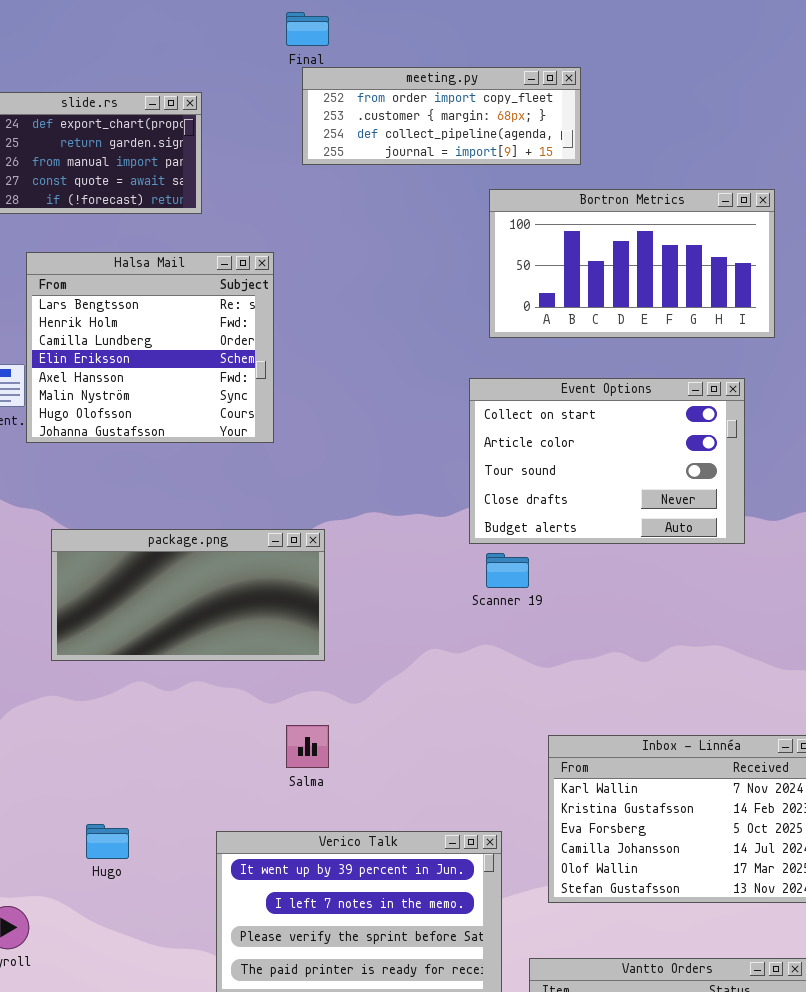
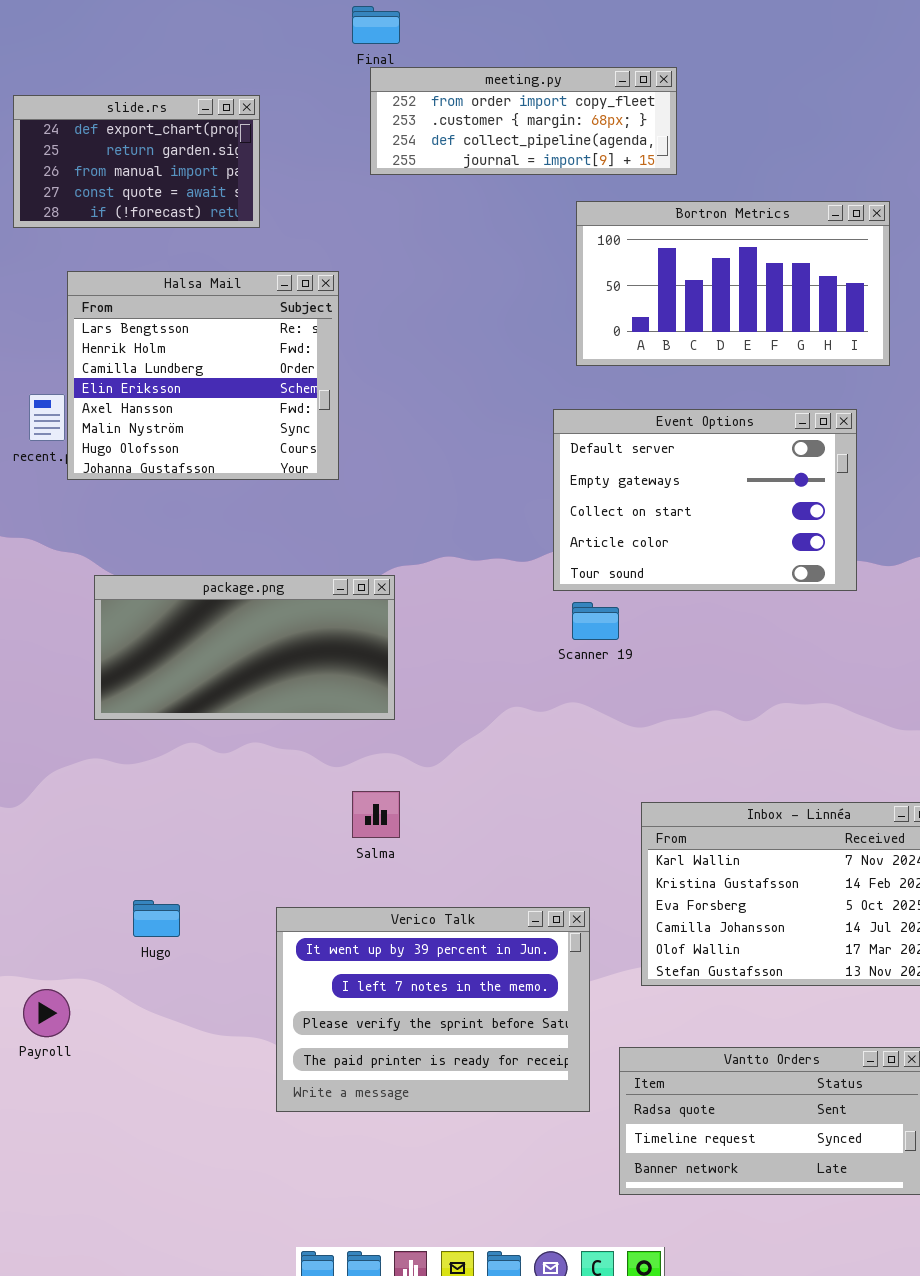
Event Options: [469,378,745,544] -> [553,409,857,591], scrolled up 2 rows

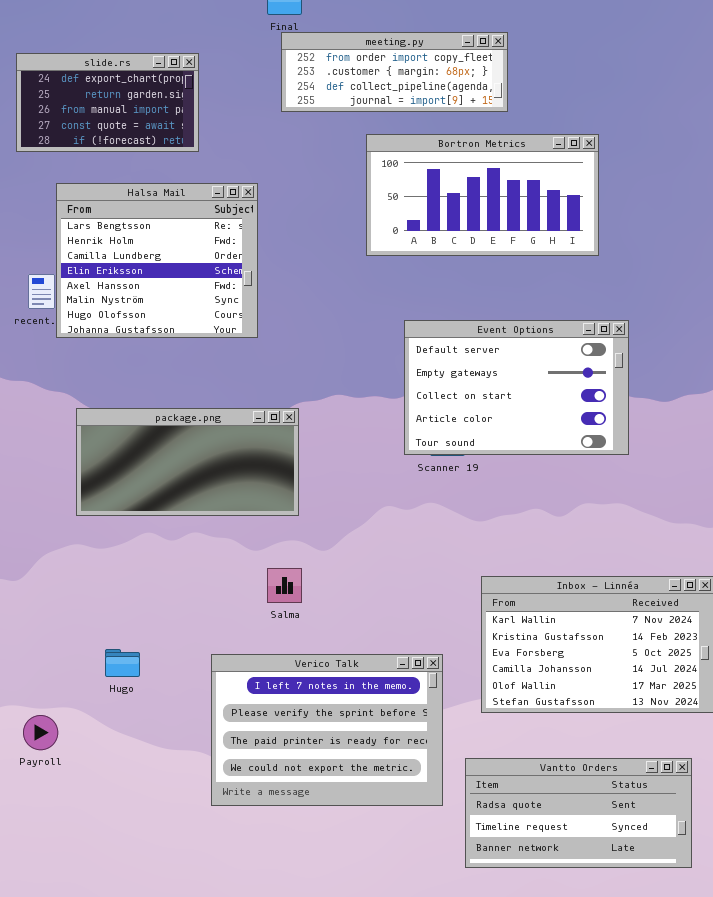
Bortron Metrics: [576,201,890,366] -> [366,134,599,256], moved
Event Options: [553,409,857,591] -> [404,320,629,455], moved
Verico Talk: [276,907,590,1112] -> [211,654,443,806], scrolled down 1 row

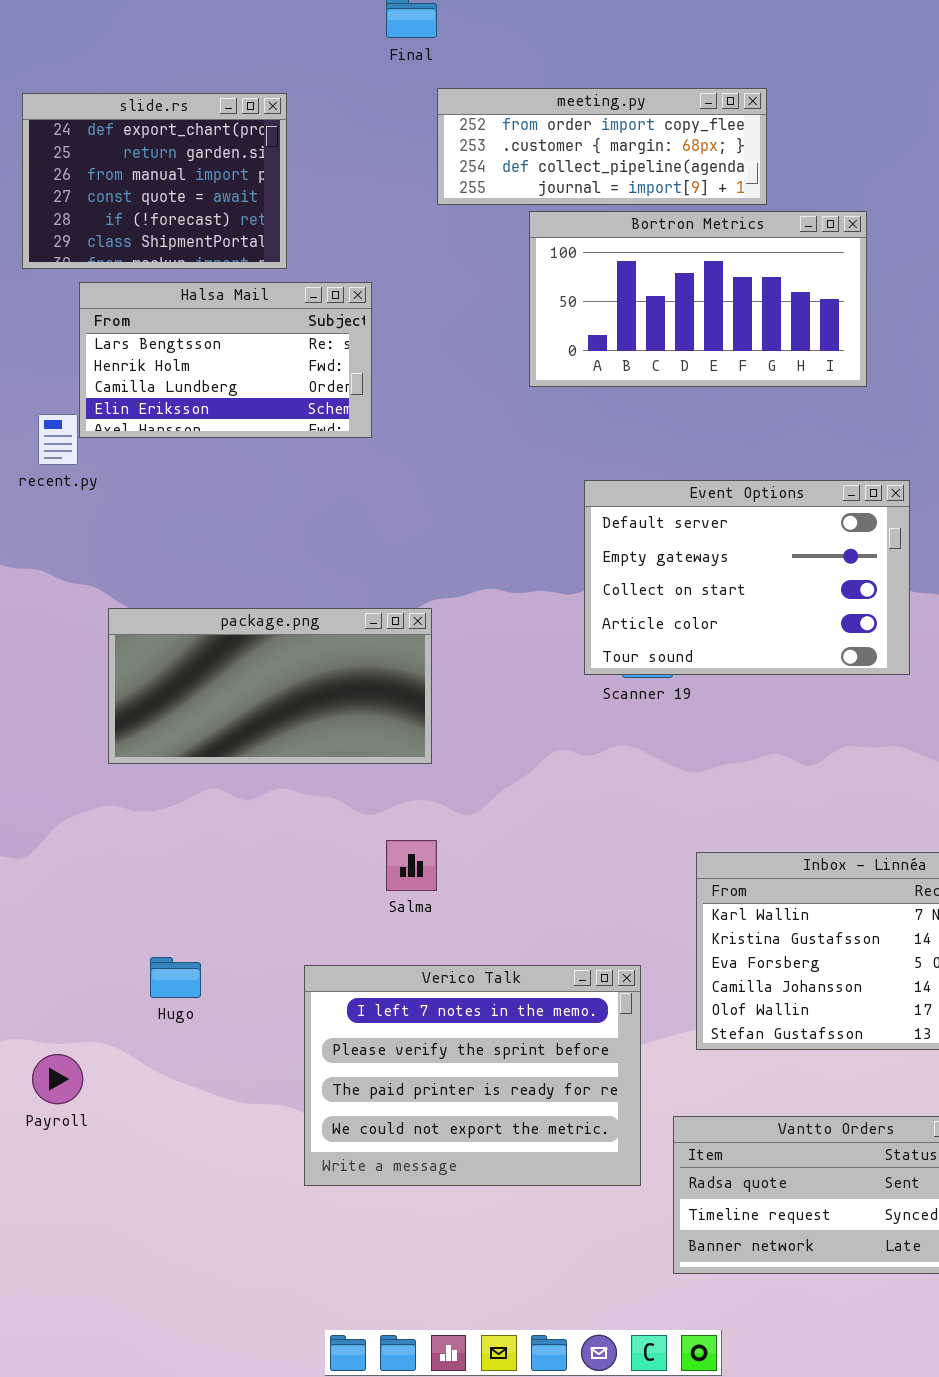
meeting.py: [281,32,508,112] -> [437,88,767,205], moved
slide.rs: [16,53,199,152] -> [22,93,287,269], resized
Halsa Mail: [56,183,258,338] -> [79,282,372,438], resized

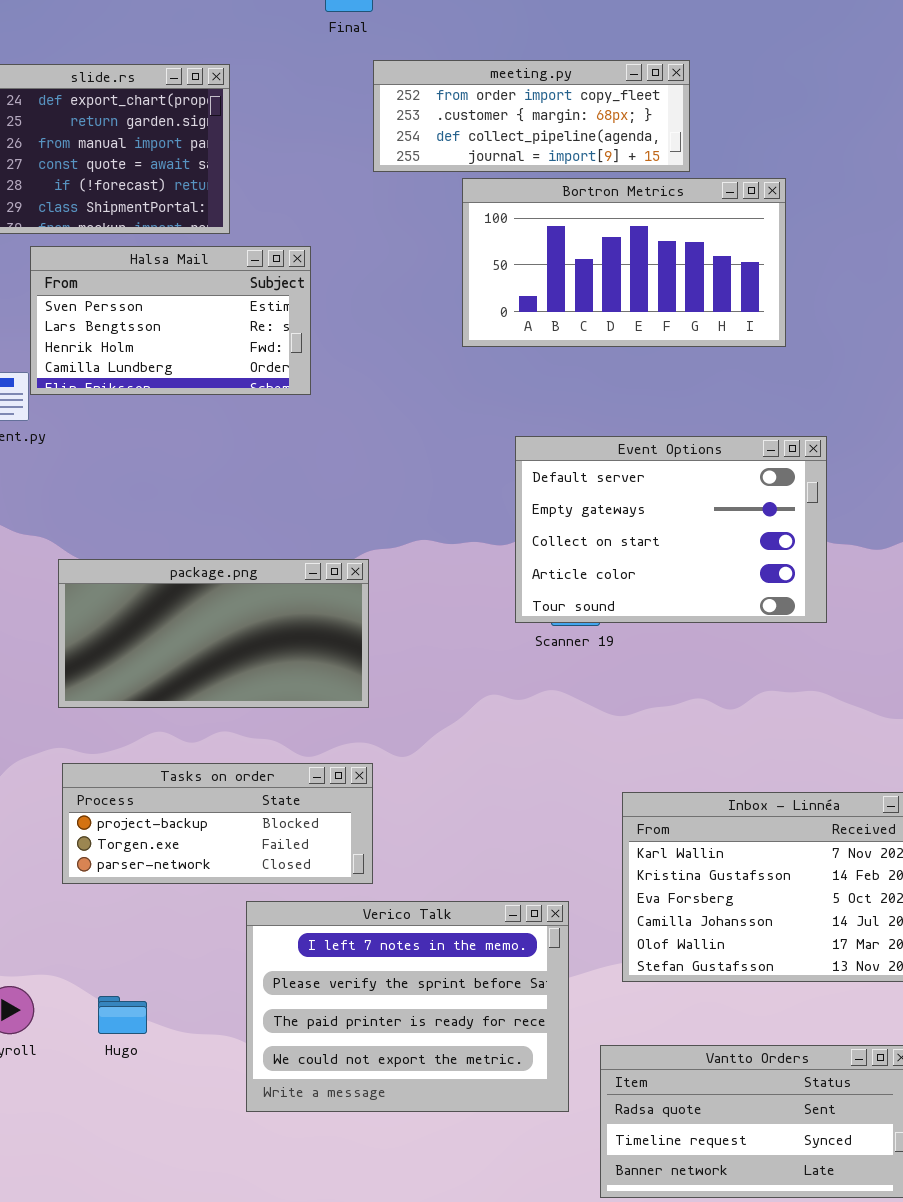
Halsa Mail: [79,282,372,438] -> [30,246,311,395], scrolled up 1 row
Tasks on order: none -> [62,763,373,884], opened
Hugo: [150,957,201,998] -> [98,996,147,1034], moved

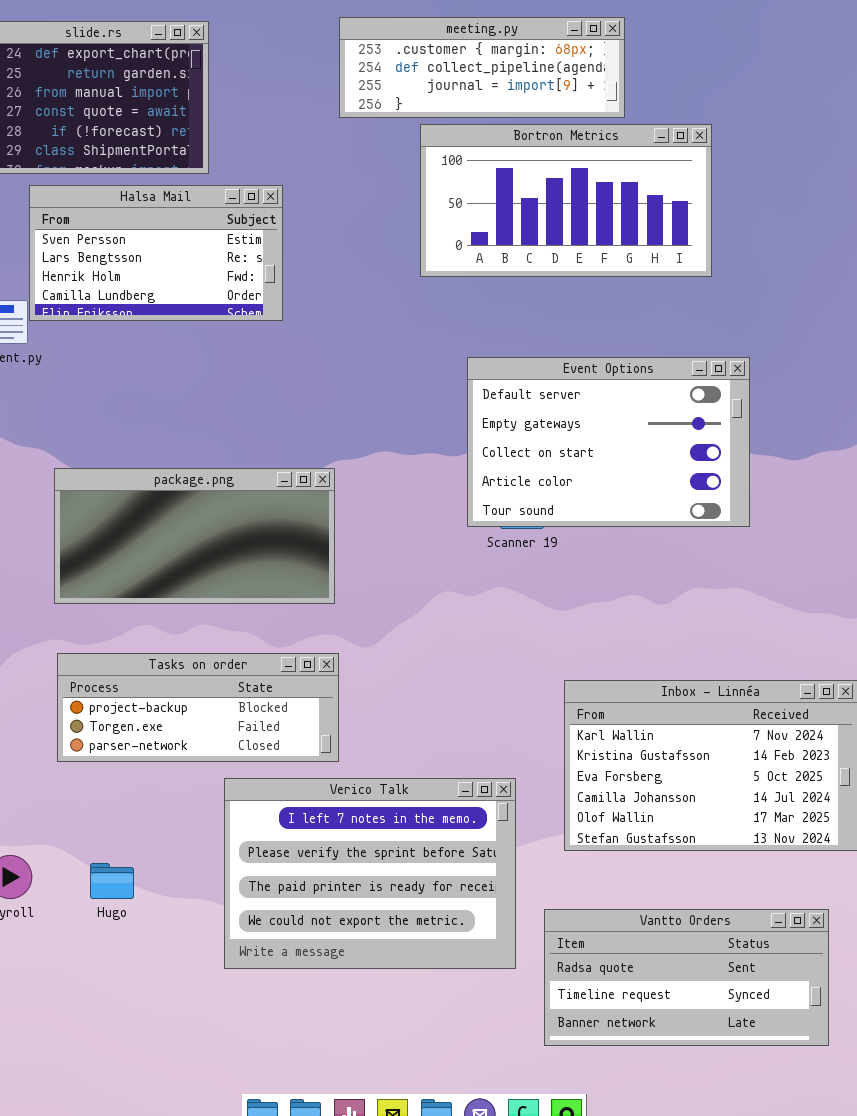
meeting.py: [373,60,690,172] -> [339,17,625,118], scrolled down 1 row

